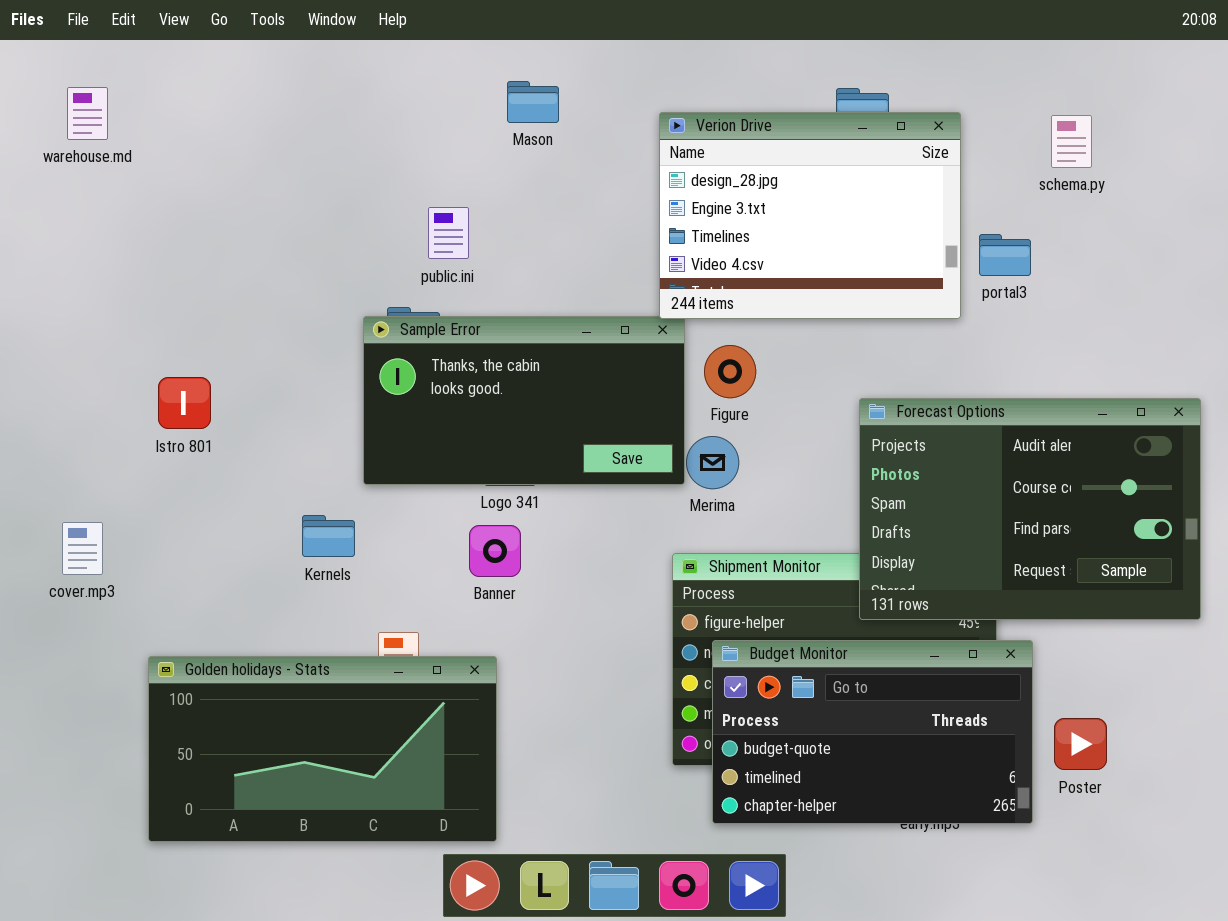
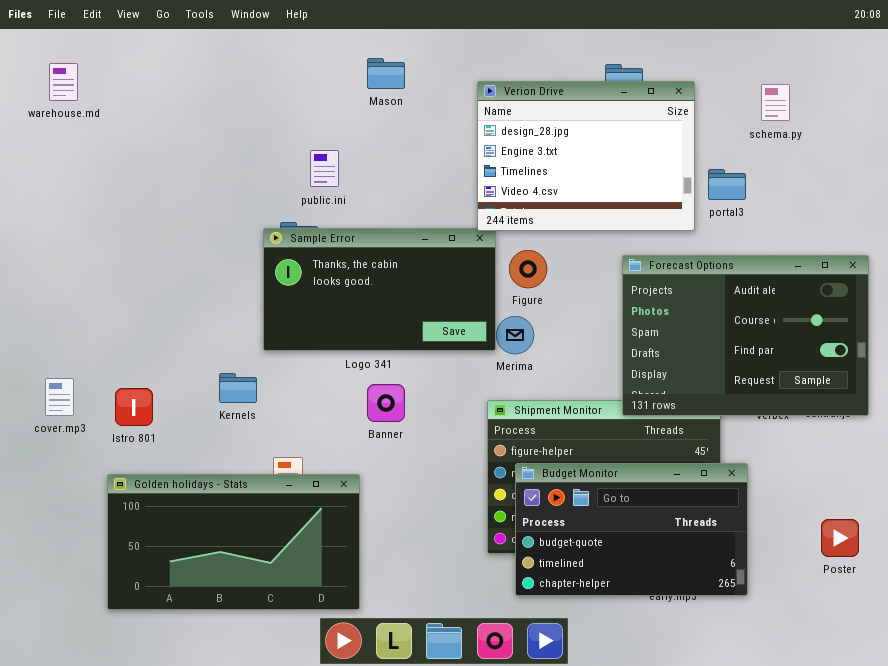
Istro 801: [158,377,211,429] -> [115,388,153,426], moved
Forecast Options: [859,398,1201,620] -> [622,255,869,416], moved
Banner: [469,525,521,577] -> [367,384,405,422], moved
Poster: [1054,718,1107,770] -> [821,519,859,557], moved

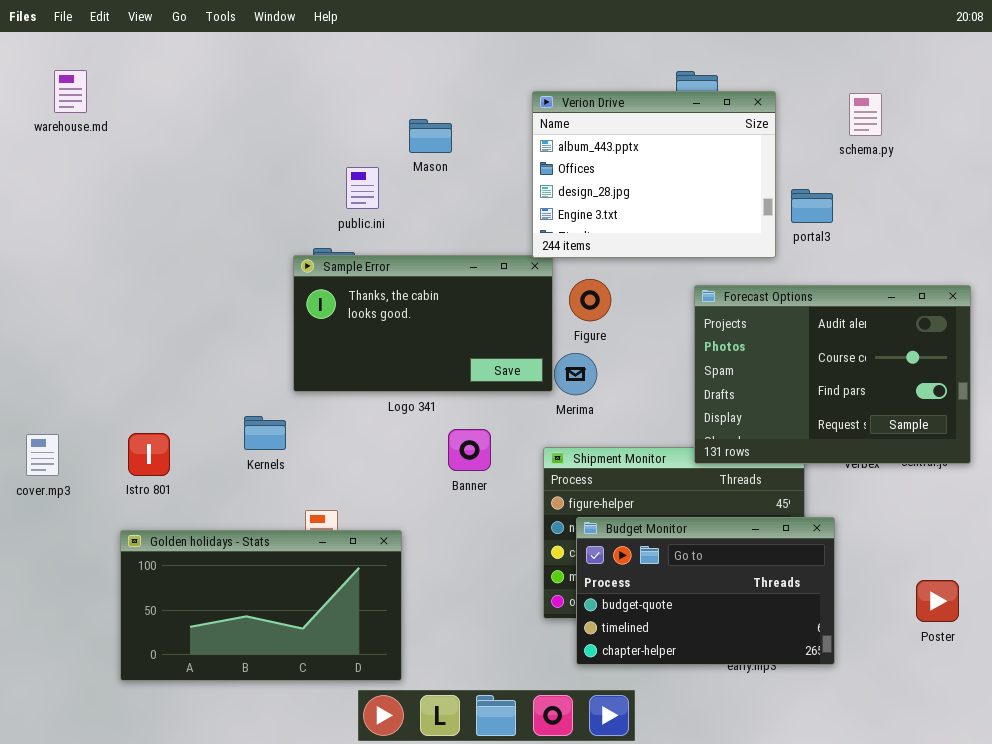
Mason: [367,58,405,89] -> [409,119,452,153], moved
Verion Drive: [477,81,695,231] -> [532,91,776,258], scrolled up 2 rows
cover.mp3: [45,378,74,416] -> [26,434,59,476], moved
Banner: [367,384,405,422] -> [448,429,491,471], moved

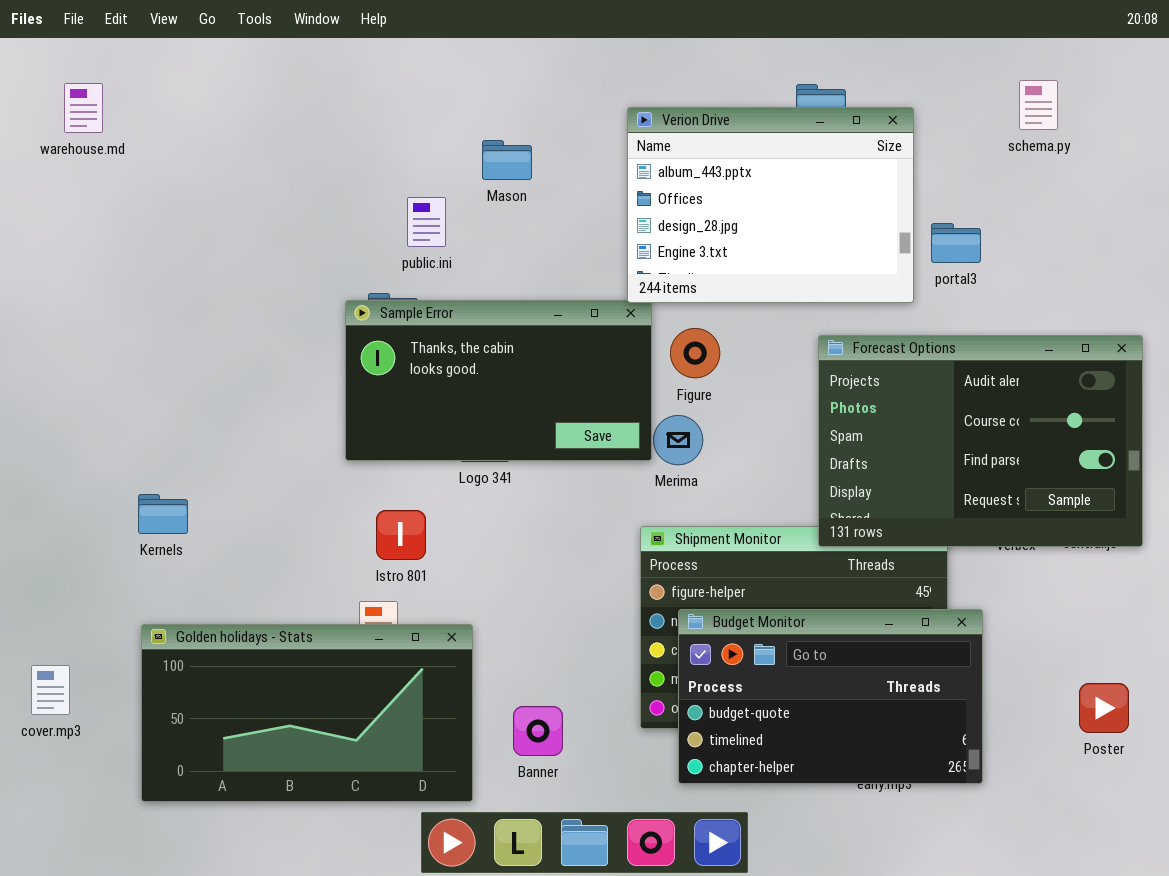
schema.py: [849,93,882,136] -> [1019,80,1058,130], moved
Kernels: [244,416,286,450] -> [138,494,188,534], moved
Banner: [448,429,491,471] -> [513,706,563,756], moved
Istro 801: [128,433,170,476] -> [376,510,426,560], moved
cover.mp3: [26,434,59,476] -> [31,665,70,715], moved

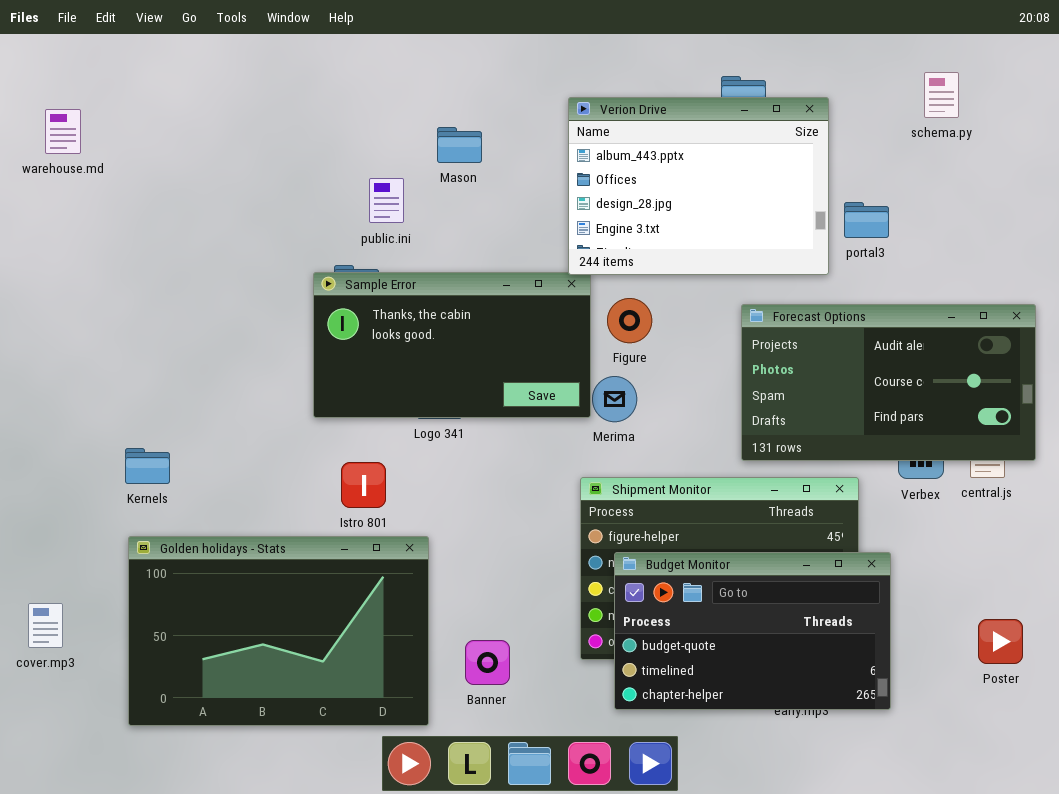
warehouse.md: [64,83,103,133] -> [45,109,81,154], moved
Forecast Options: [818,335,1143,547] -> [741,304,1036,461], resized
Golden holidays - Stats: [141,624,473,802] -> [128,536,429,726], resized

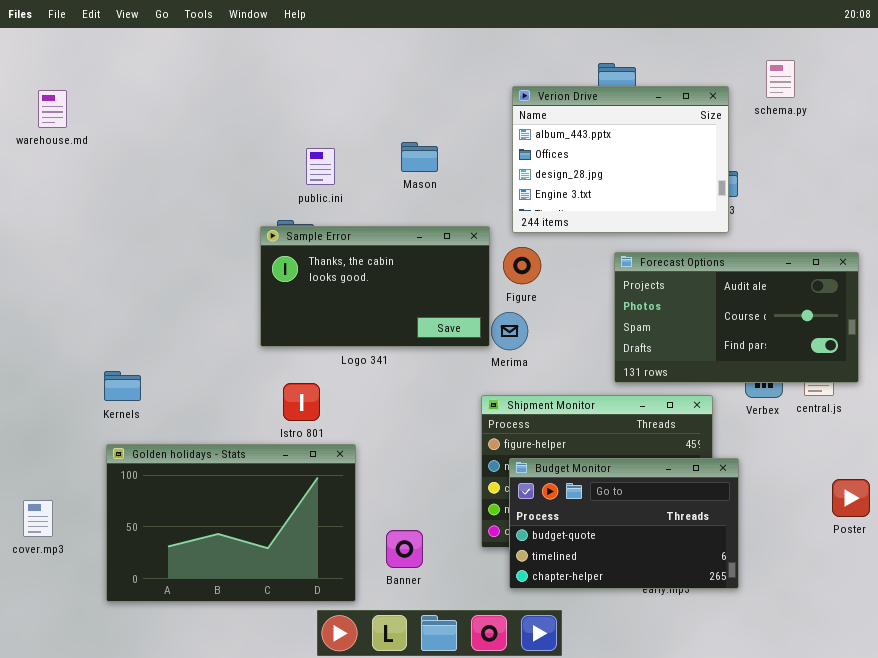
Verion Drive: [568,97,829,275] -> [512,86,729,233], moved
Mason: [437,127,482,163] -> [401,142,438,172], moved
Poster: [978,619,1023,664] -> [832,479,870,517], moved

